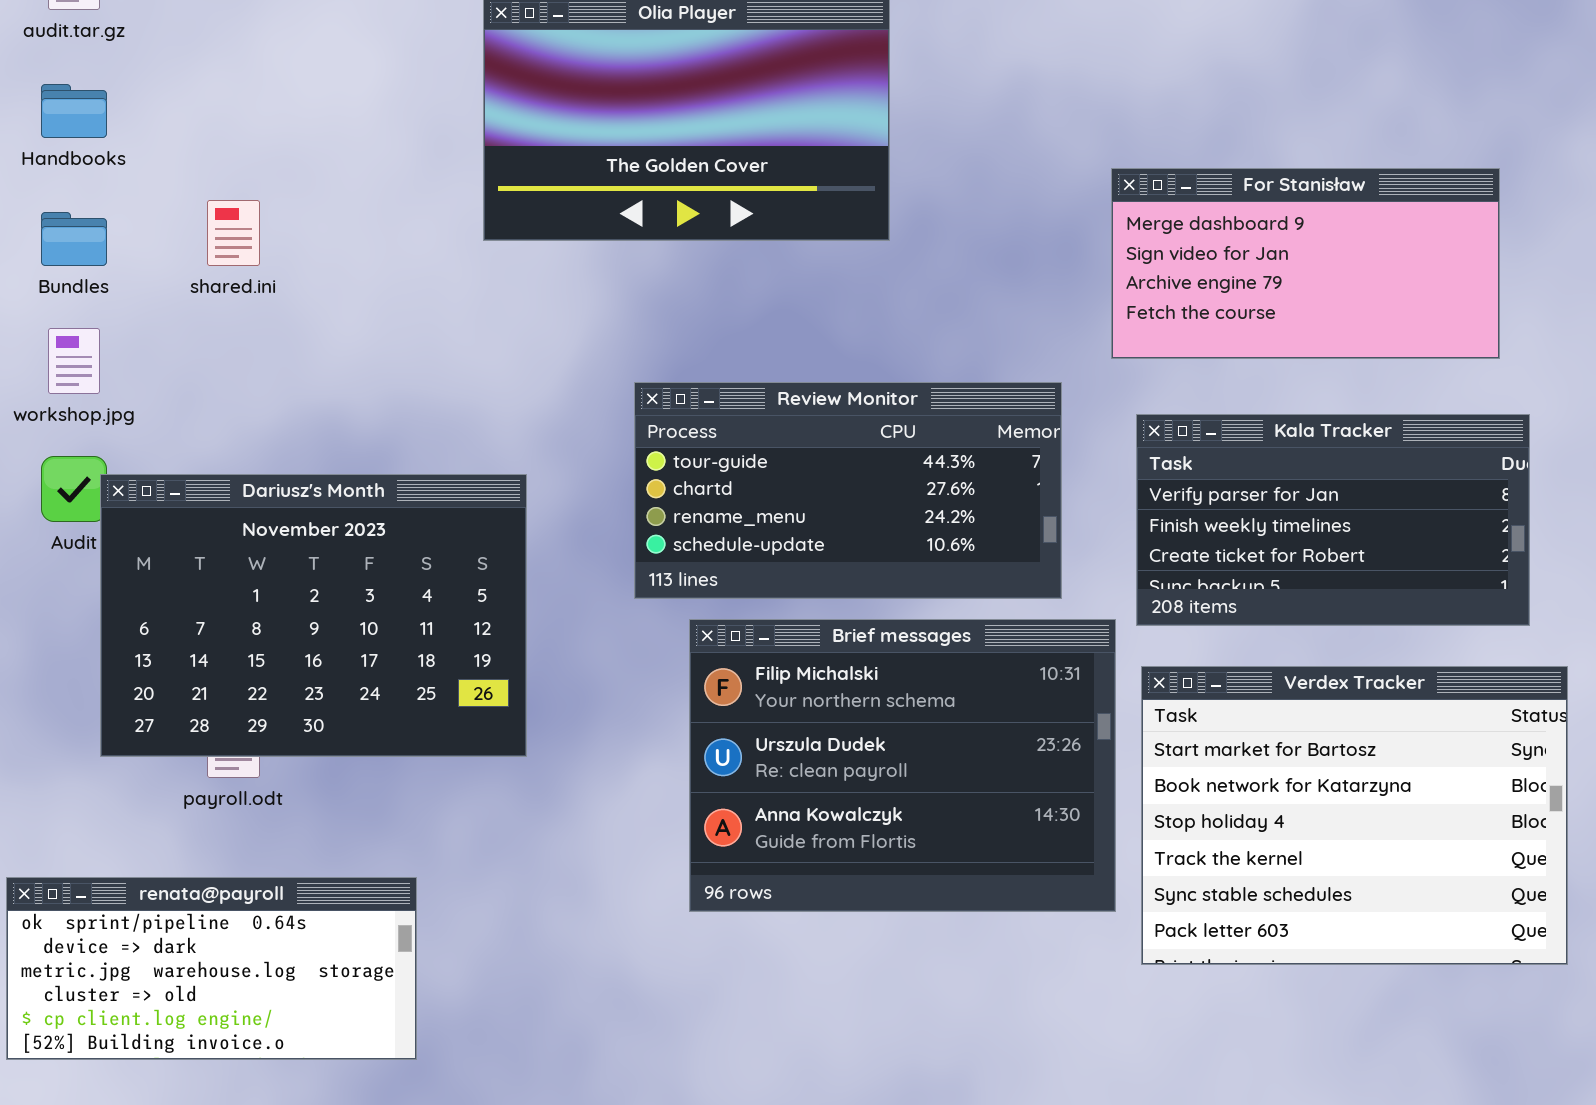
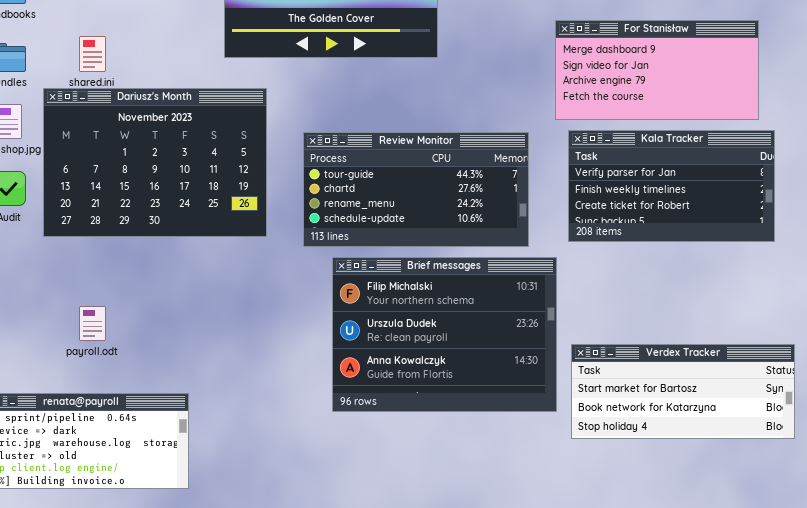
Kala Tracker: [1136,414,1530,626] -> [568,130,775,242], moved
Dariusz's Month: [100,474,527,757] -> [43,88,267,237], moved
Verdex Tracker: [1141,666,1568,965] -> [571,344,795,439], resized

